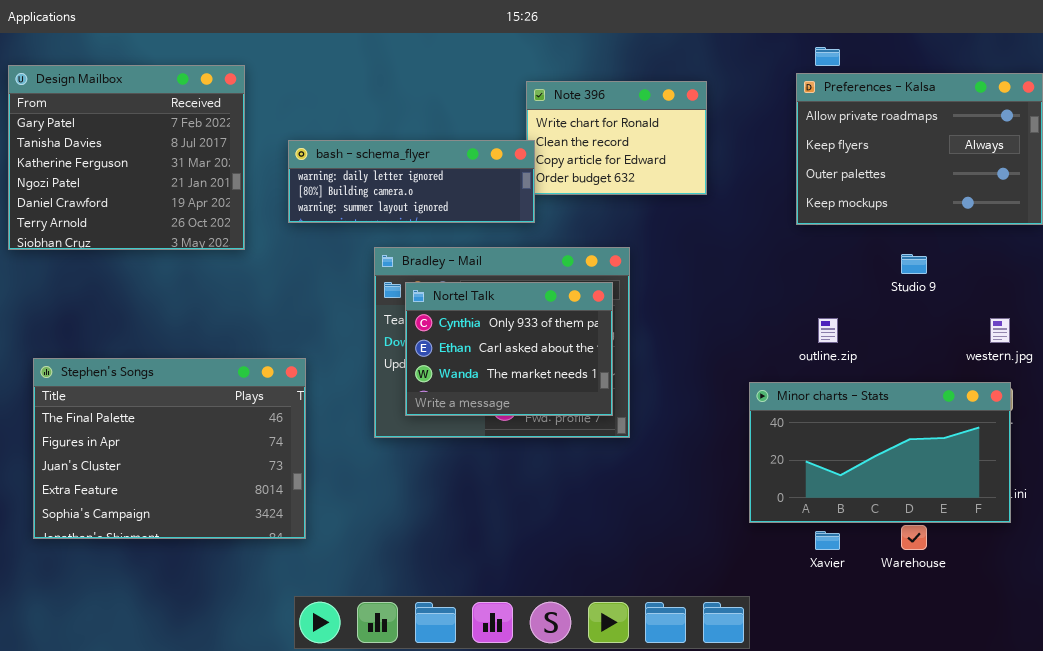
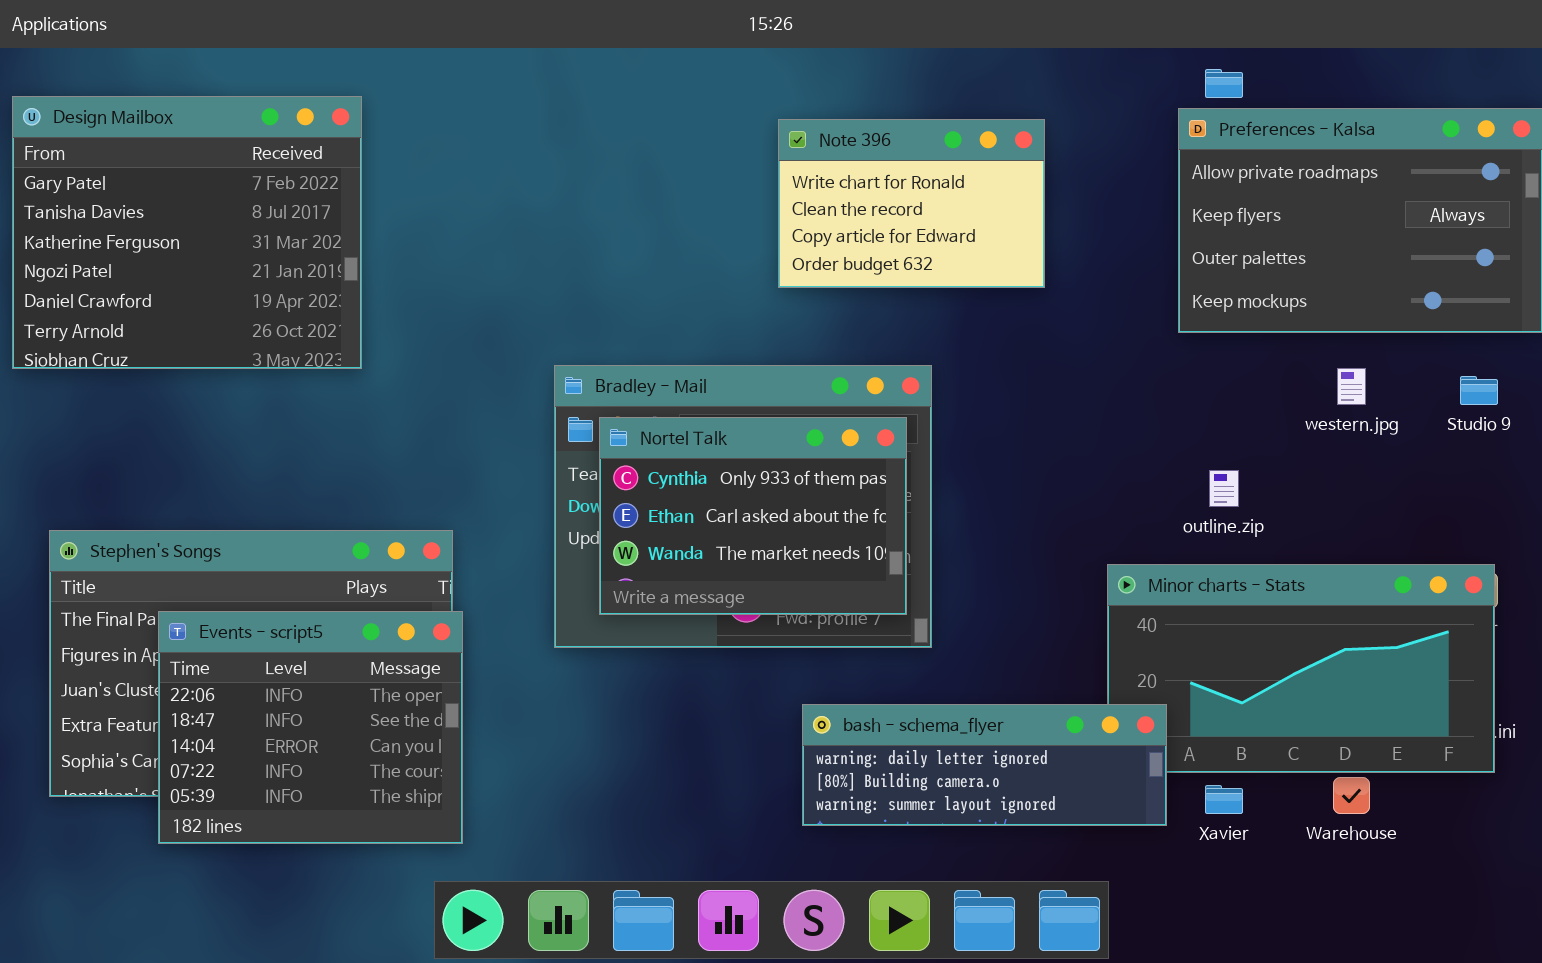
bash - schema_flyer: [288,140,535,223] -> [802,704,1167,826], moved
Studio 9: [901,254,927,274] -> [1460,376,1498,405], moved
western.jpg: [990,318,1010,343] -> [1337,368,1366,405], moved
Events - script5: none -> [158,611,463,844], opened

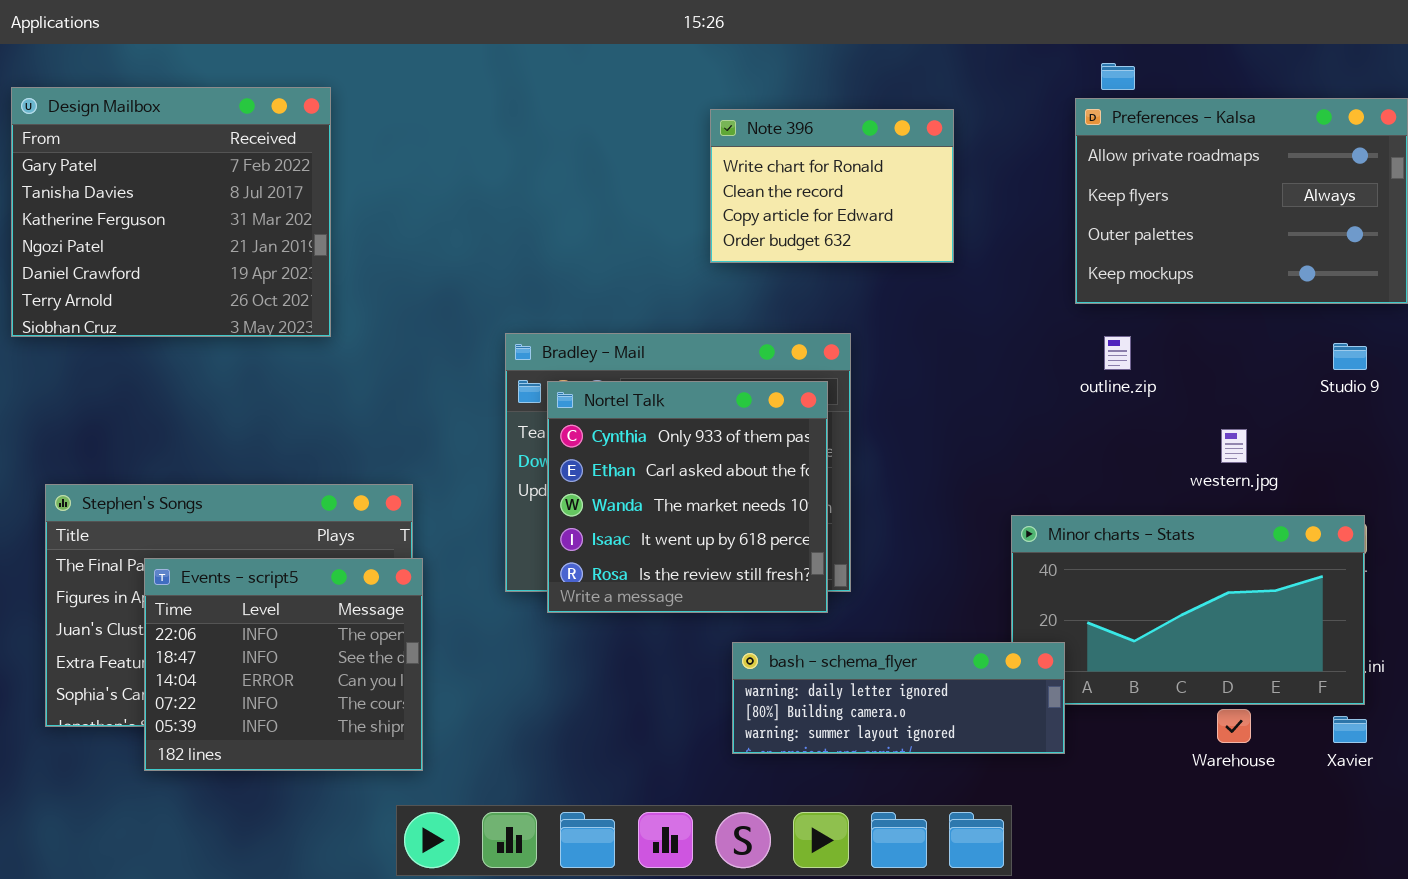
western.jpg: [1337,368,1366,405] -> [1221,429,1247,463], moved
Nortel Talk: [599,417,907,615] -> [547,381,828,613], resized
outline.zip: [1209,470,1239,507] -> [1104,336,1131,370], moved
Xavier: [1205,785,1243,814] -> [1333,716,1367,743], moved

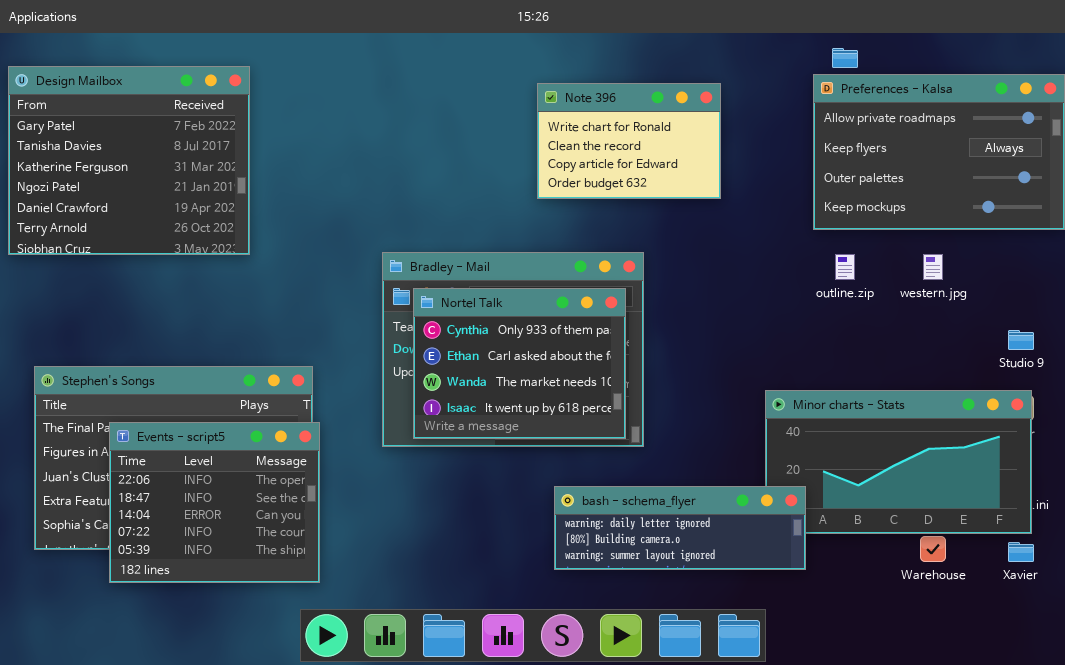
Studio 9: [1333,343,1367,370] -> [1008,330,1034,350], moved
Nortel Talk: [547,381,828,613] -> [413,288,626,439], resized
western.jpg: [1221,429,1247,463] -> [923,254,943,280], moved

